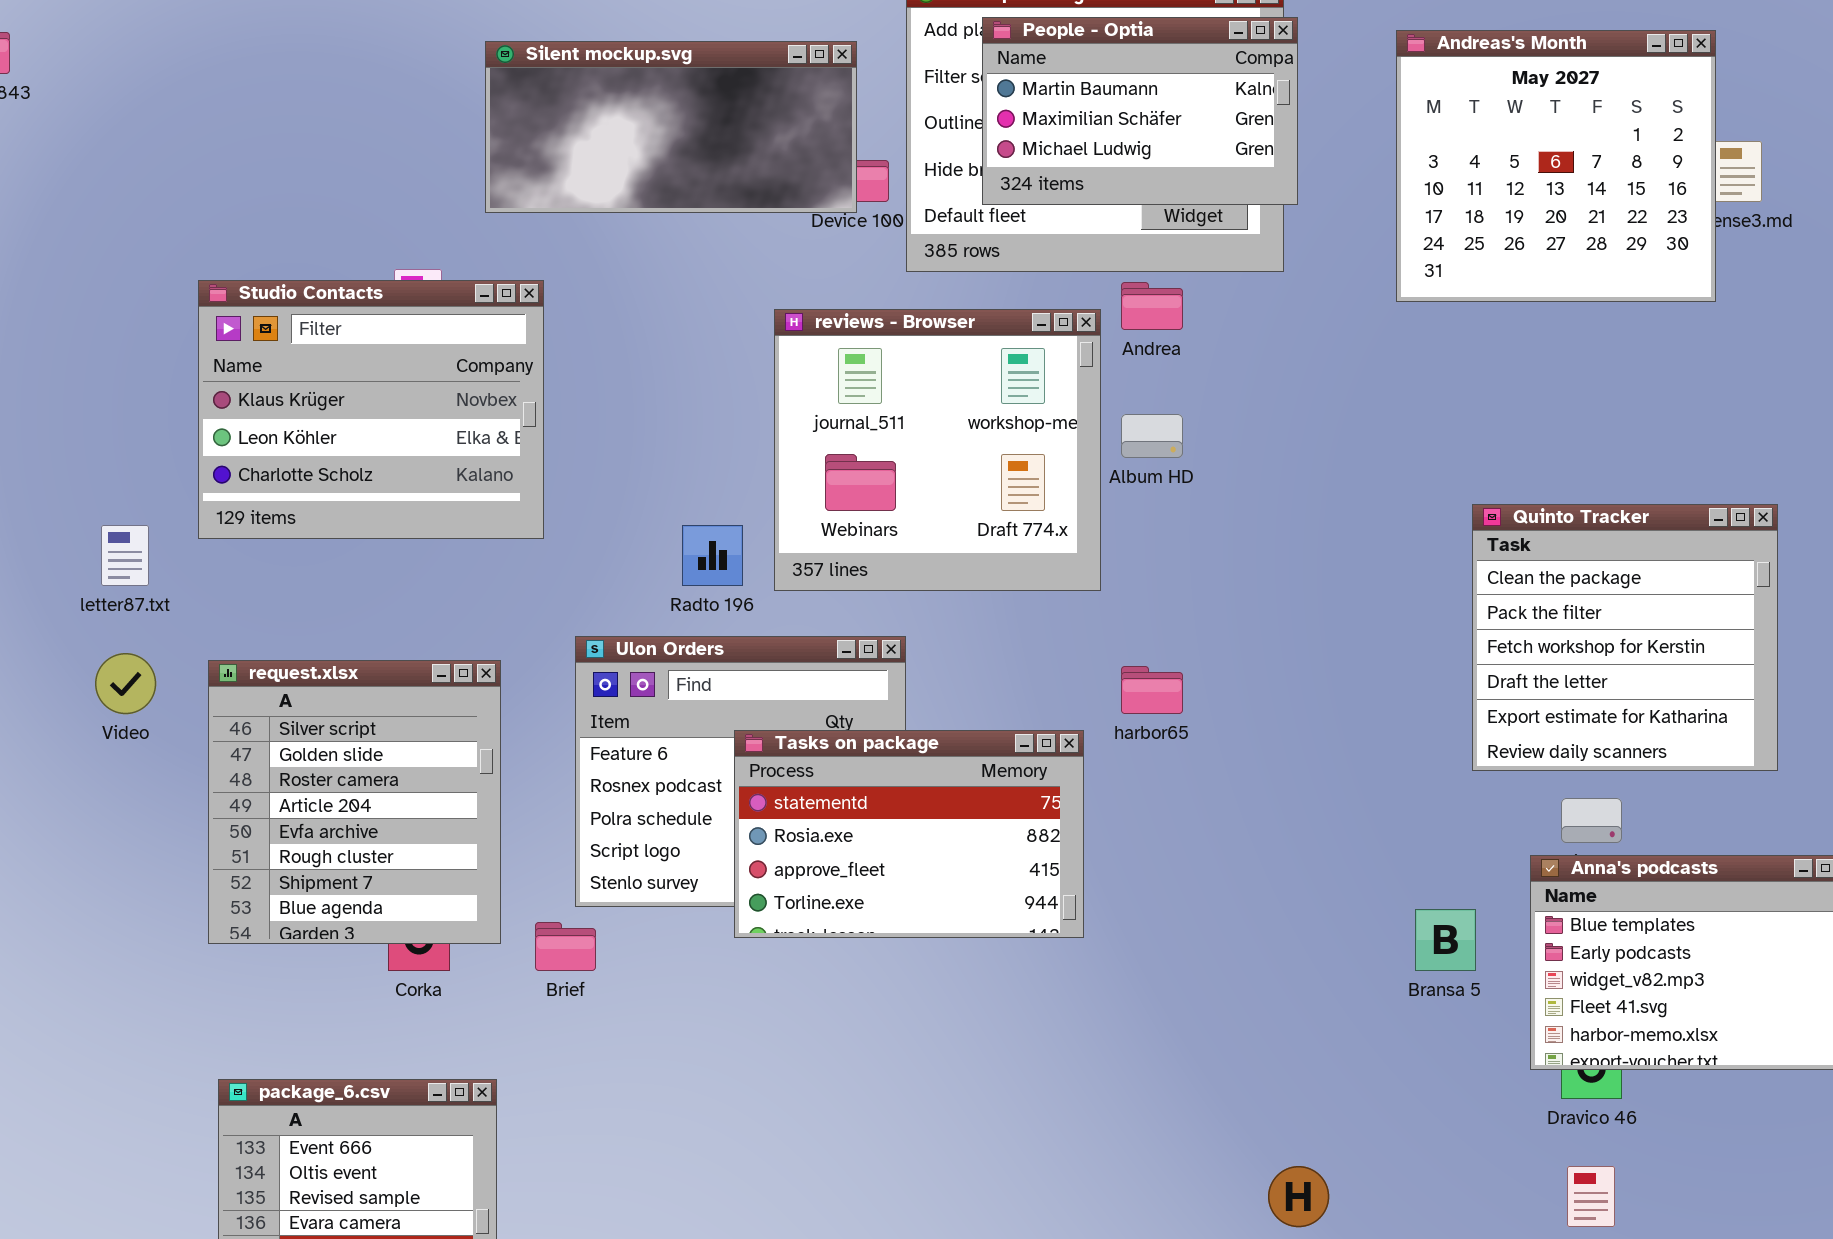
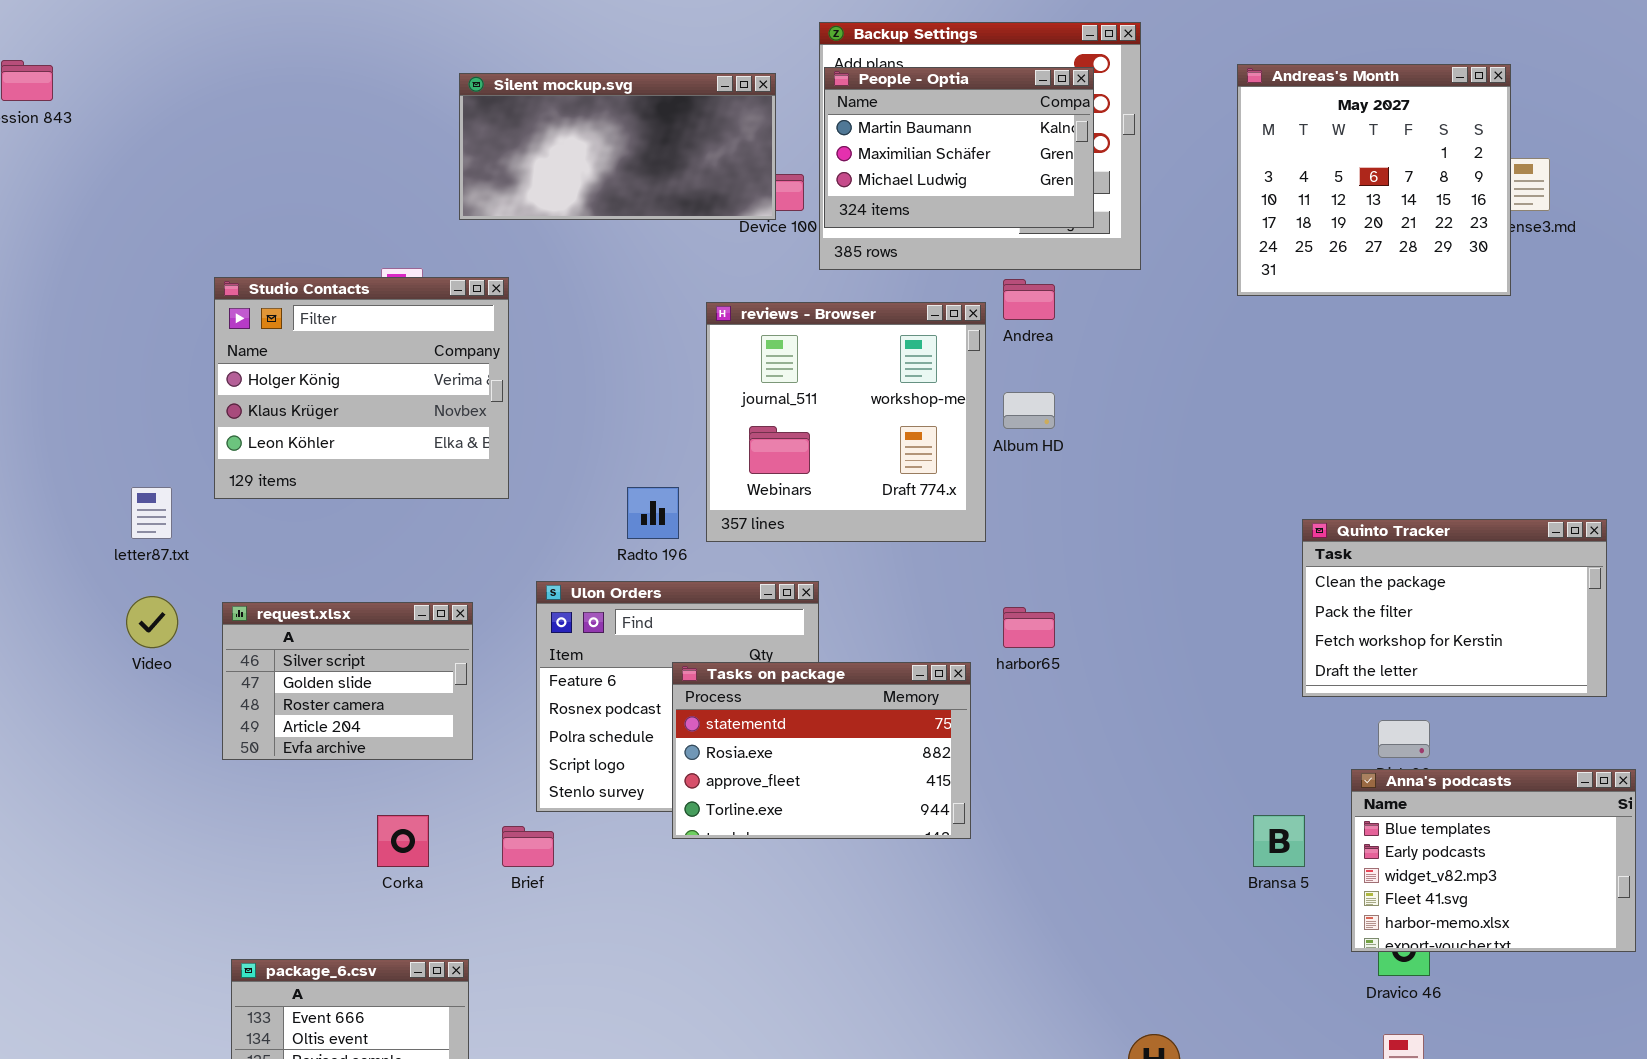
People - Optia: [982,17,1298,205] -> [824,67,1094,228], moved
Studio Contacts: [198,280,544,539] -> [214,277,509,499], scrolled up 1 row
Quinto Tracker: [1472,504,1778,771] -> [1302,519,1607,697], resized
request.xlsx: [208,660,501,944] -> [222,602,473,760], resized

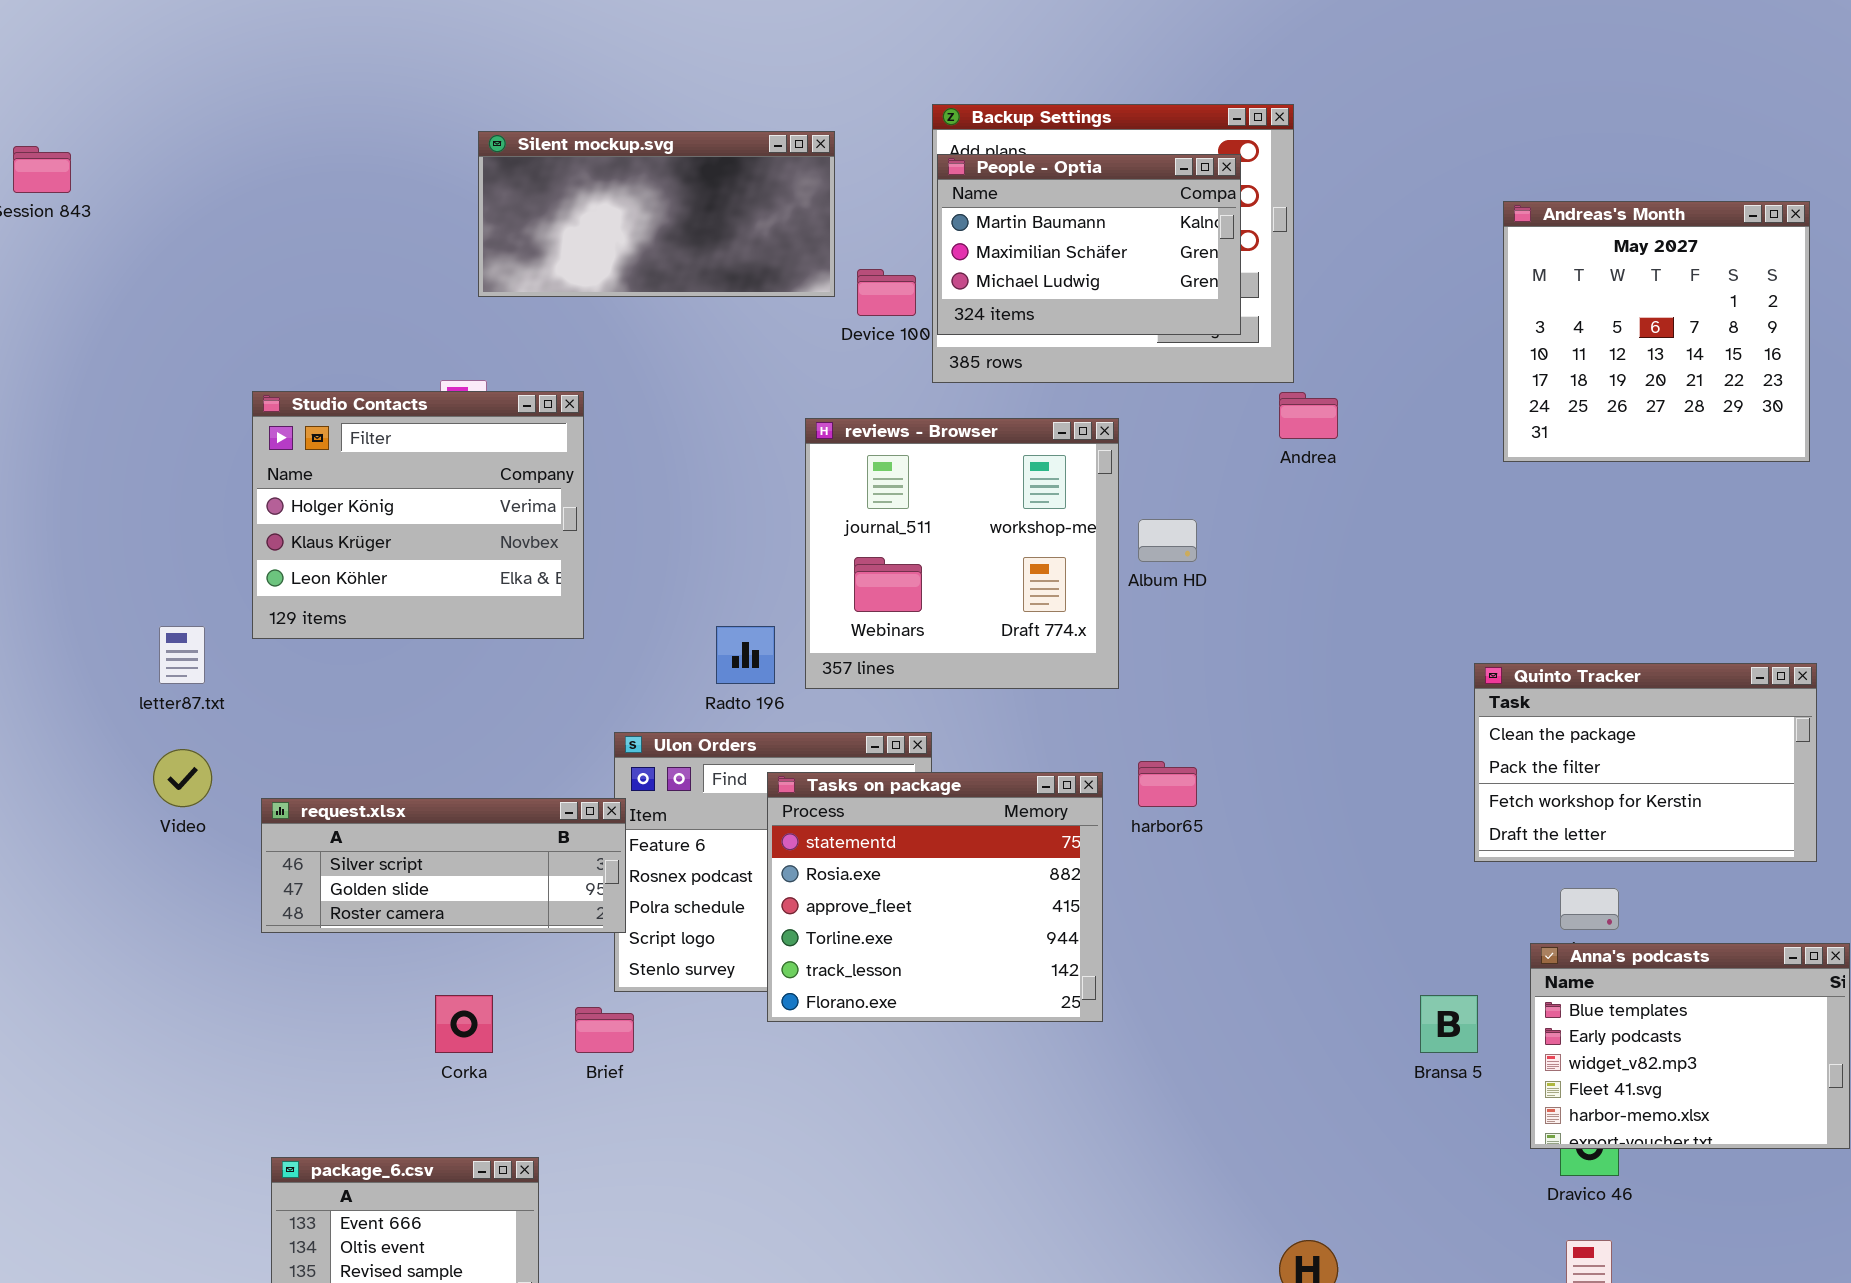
Andreas's Month: [1237,64,1511,296] -> [1503,201,1810,462], moved
Silent mockup.svg: [459,73,776,220] -> [478,131,835,297], moved
Andrea: [1003,279,1055,320] -> [1279,392,1338,439], moved
request.xlsx: [222,602,473,760] -> [261,798,626,933], resized
Tasks on package: [672,662,971,839] -> [767,772,1103,1022], resized

